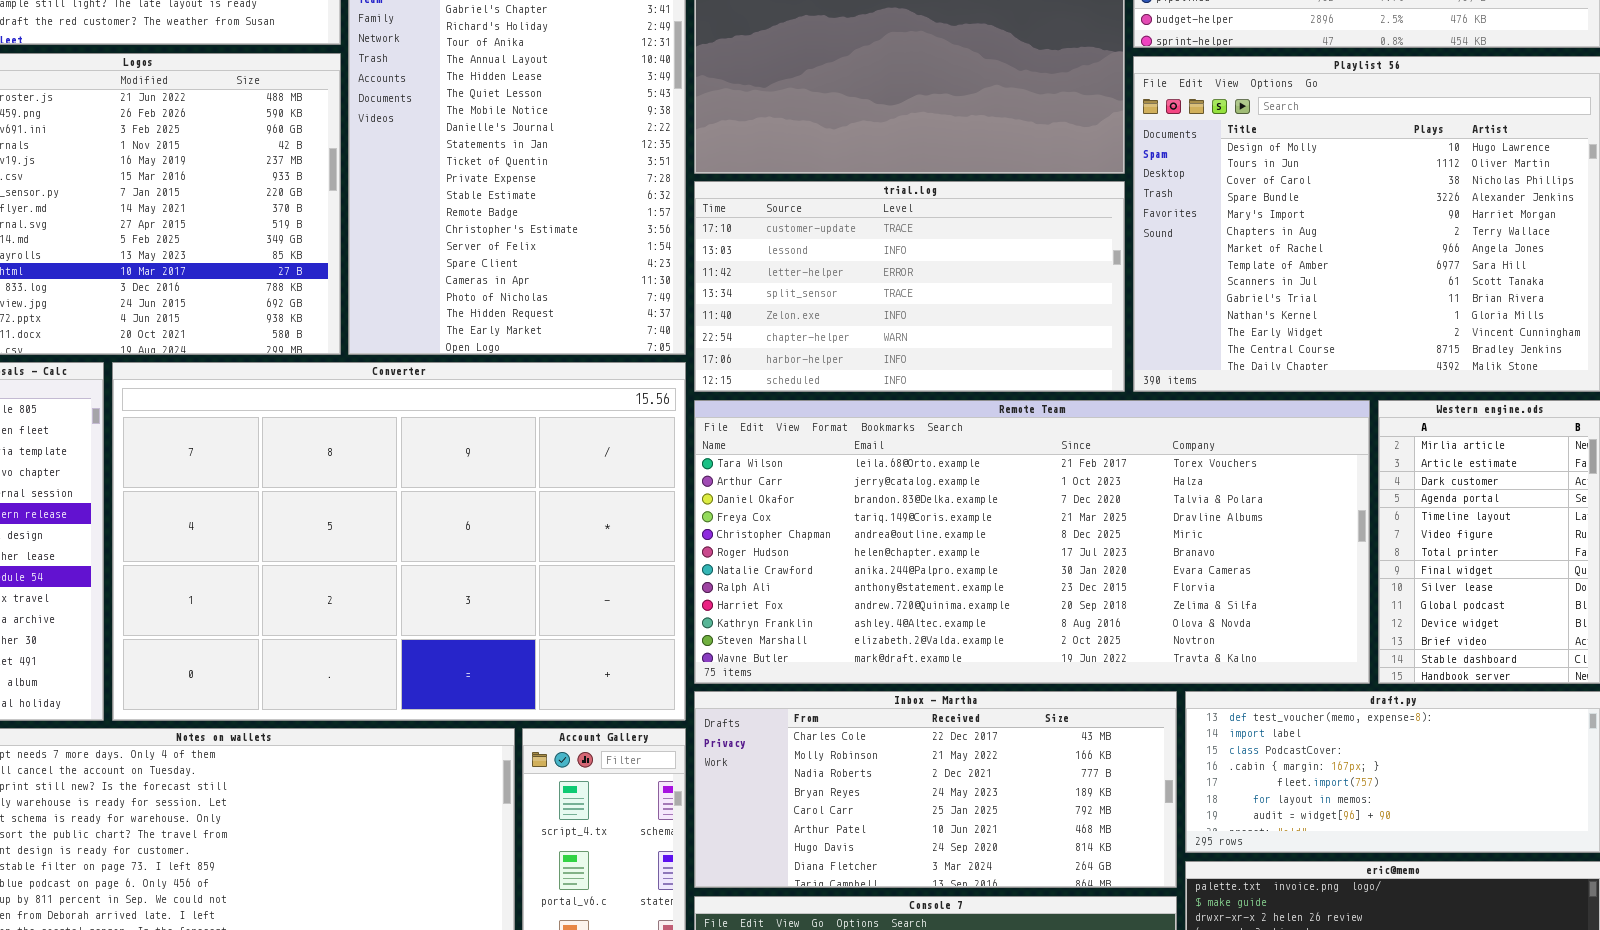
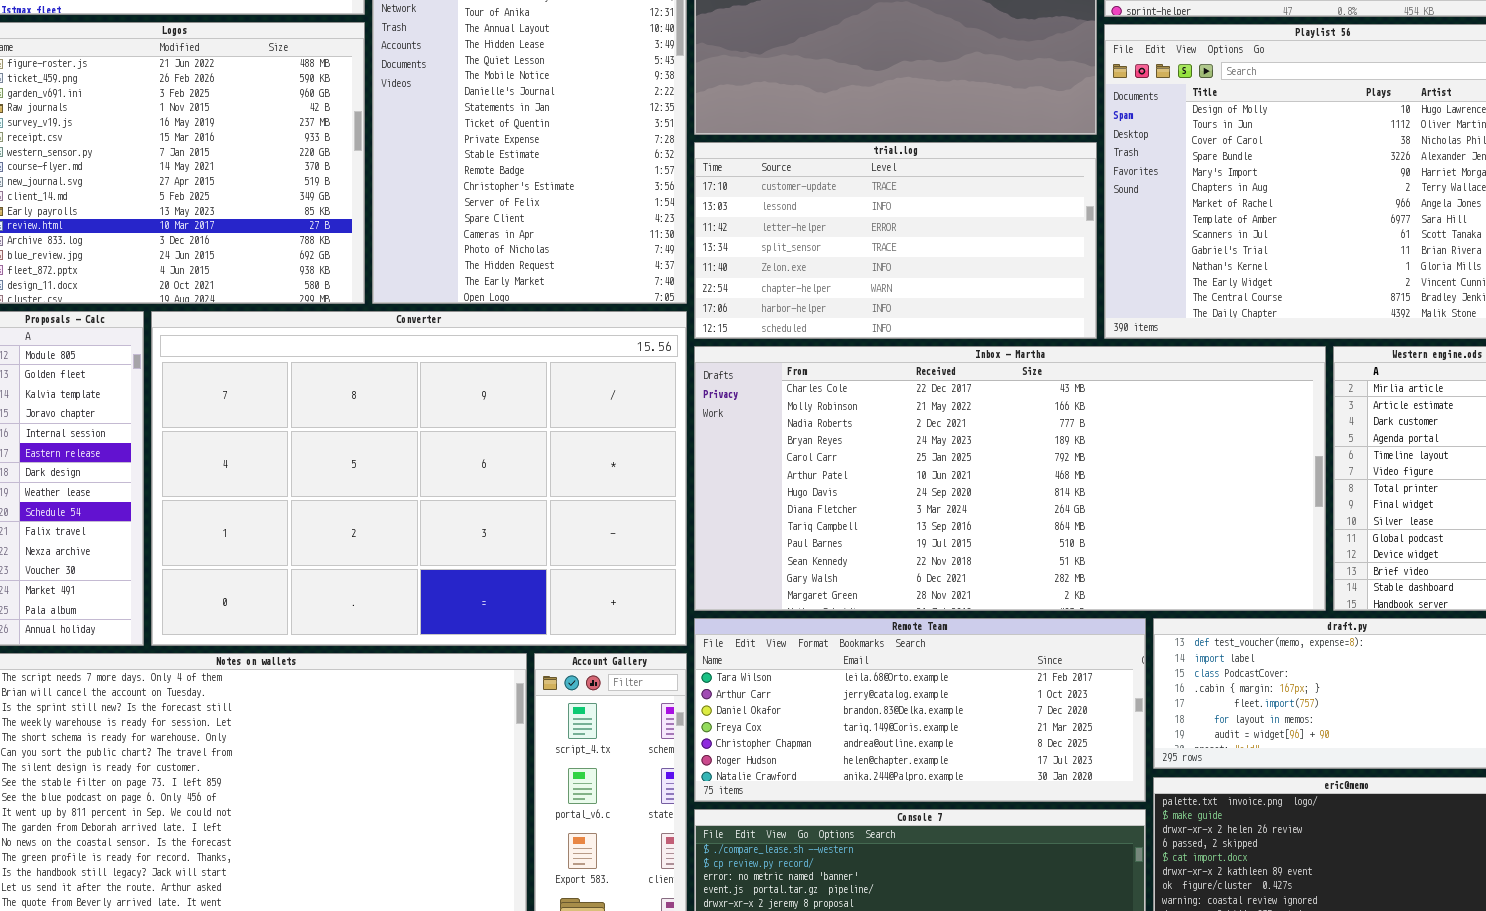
Remote Team: [694,400,1370,684] -> [694,618,1146,802], moved, resized
Inbox - Martha: [694,691,1177,888] -> [694,346,1326,611], moved, resized

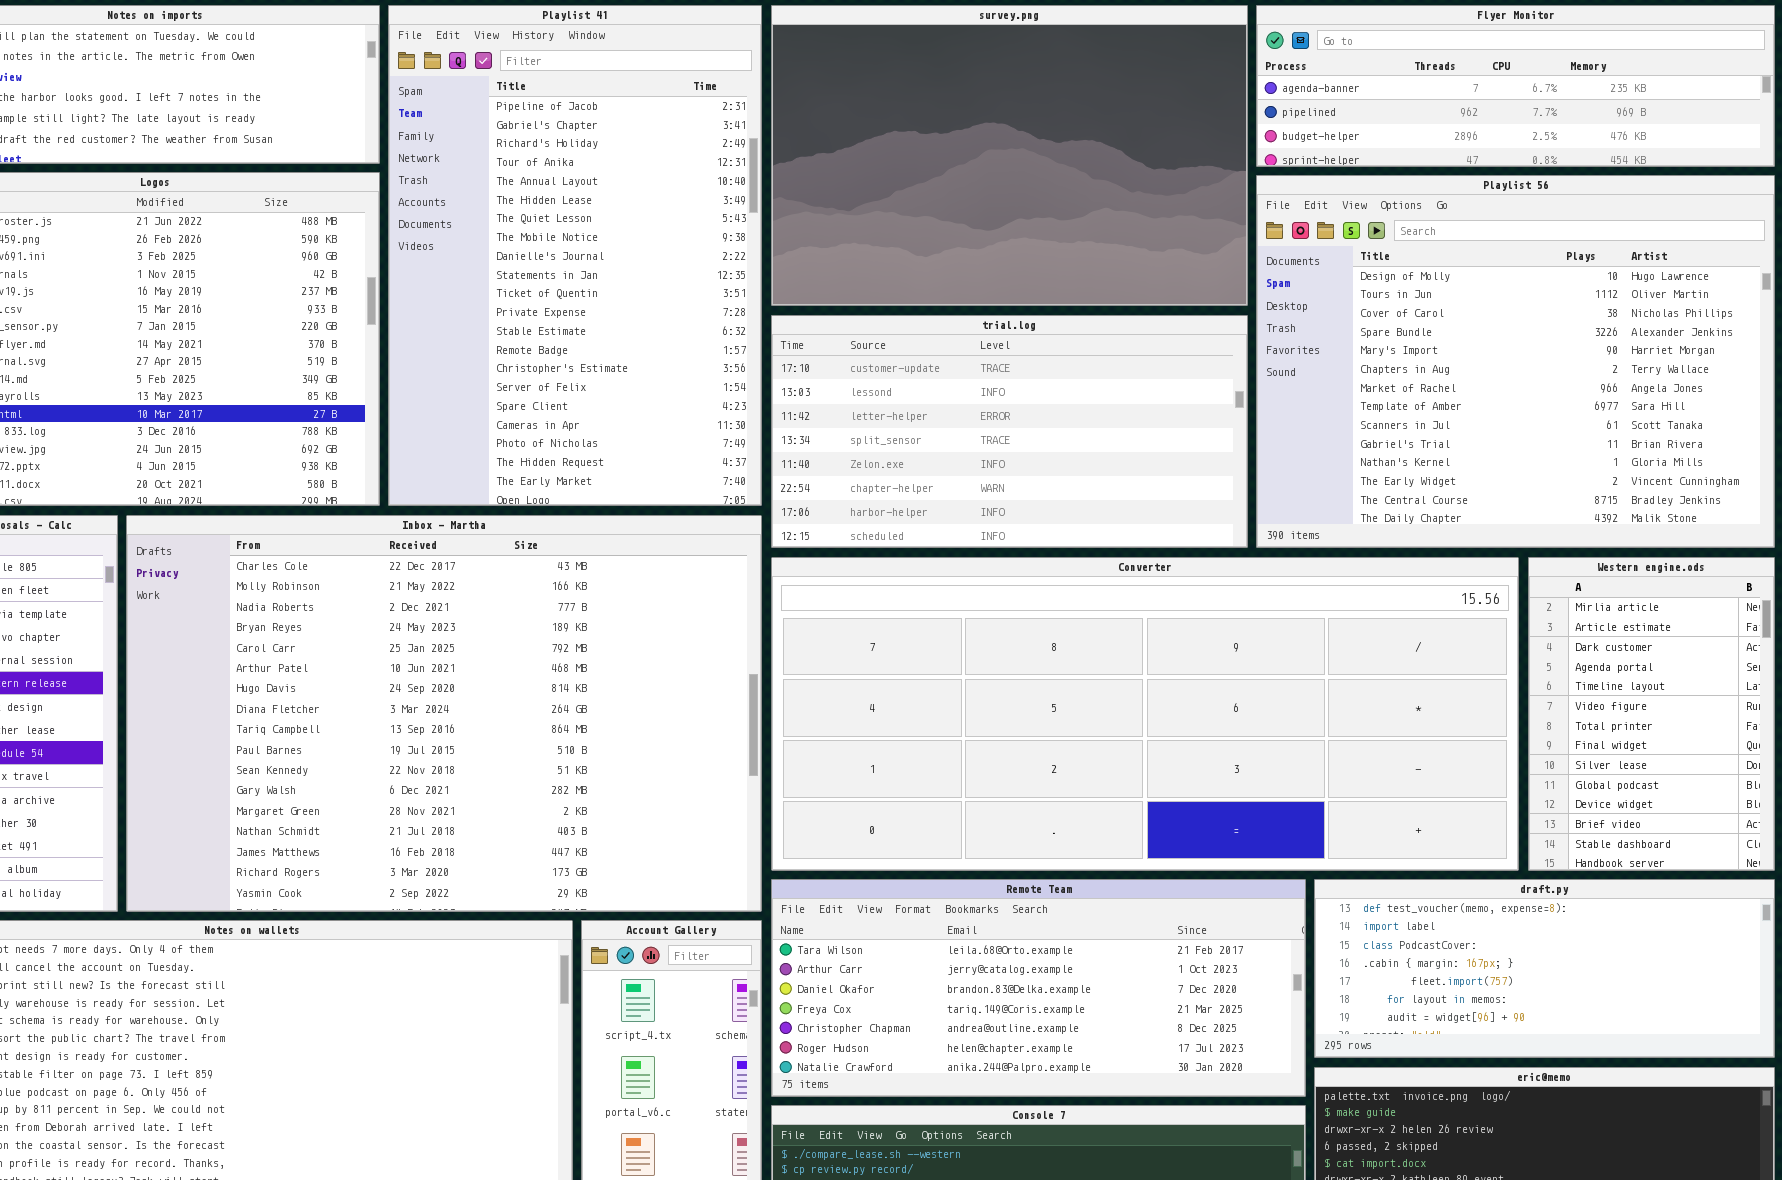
Converter: [151,311,687,646] -> [771,557,1519,871], moved, resized
Inbox - Martha: [694,346,1326,611] -> [126,515,762,912], moved, resized

